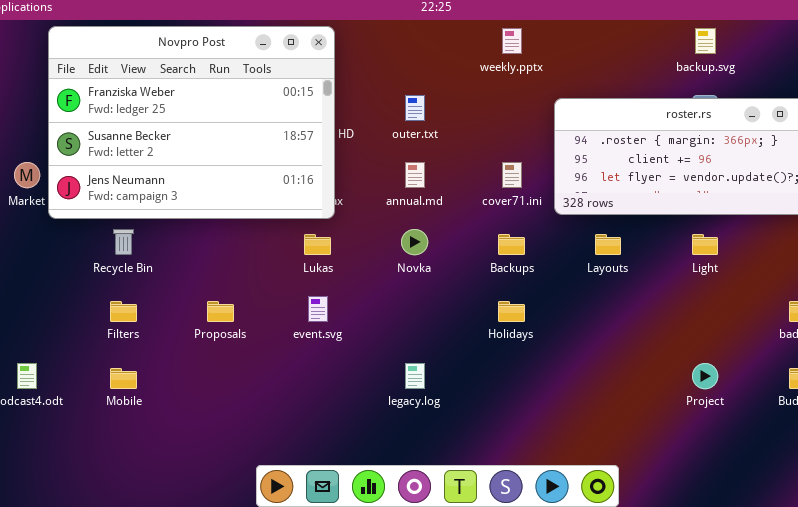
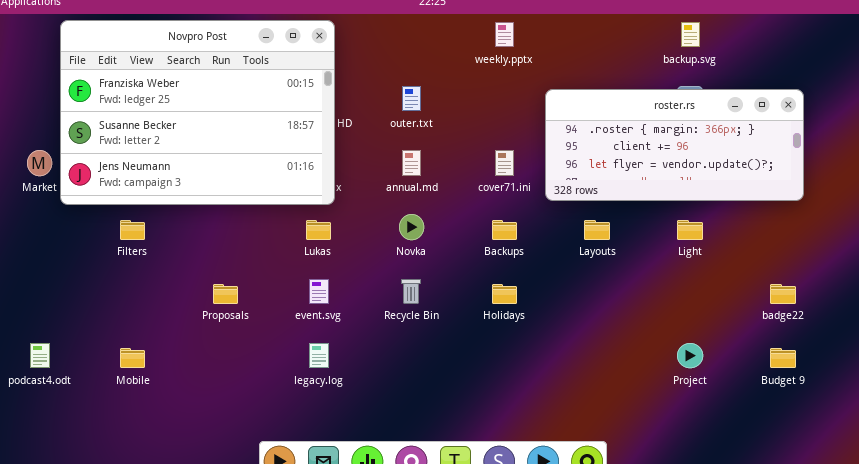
Recycle Bin: [113,229,134,255] -> [401,279,421,304], moved
Filters: [110,301,137,322] -> [120,220,145,240], moved
legacy.log: [405,363,425,389] -> [309,343,329,368], moved

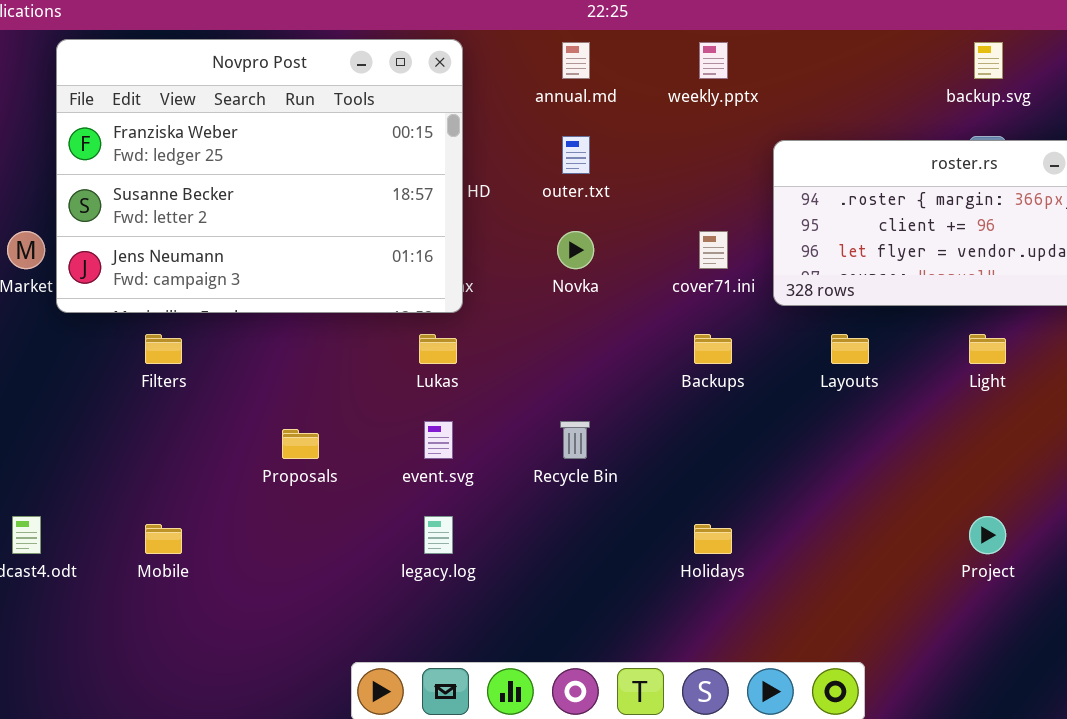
annual.md: [402,150,421,176] -> [562,42,590,79], moved
Novka: [399,214,424,240] -> [557,231,594,269], moved
Holidays: [492,284,517,304] -> [694,524,732,554], moved

